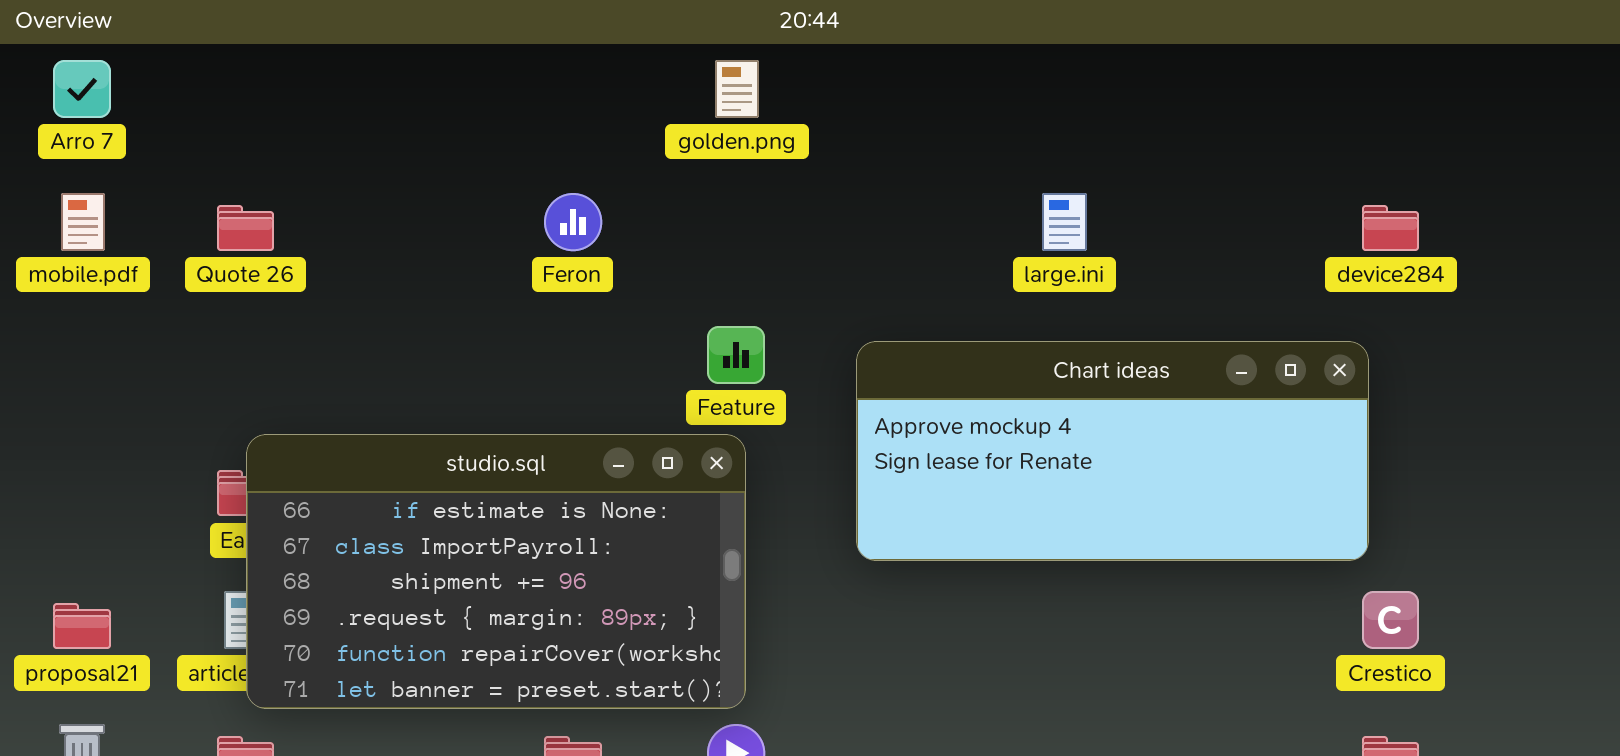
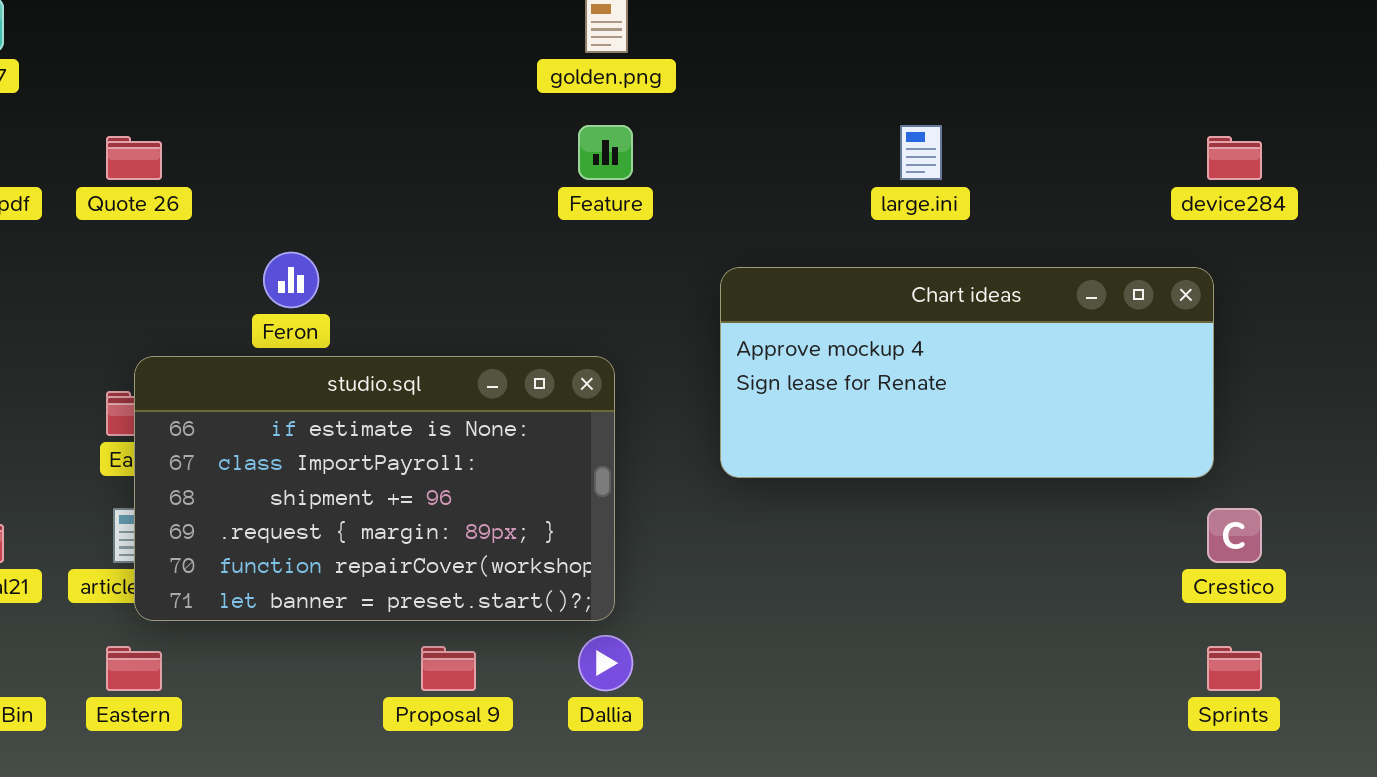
Feron: [544,193,602,251] -> [263,252,319,308], moved
Feature: [707,326,765,384] -> [578,125,633,180], moved

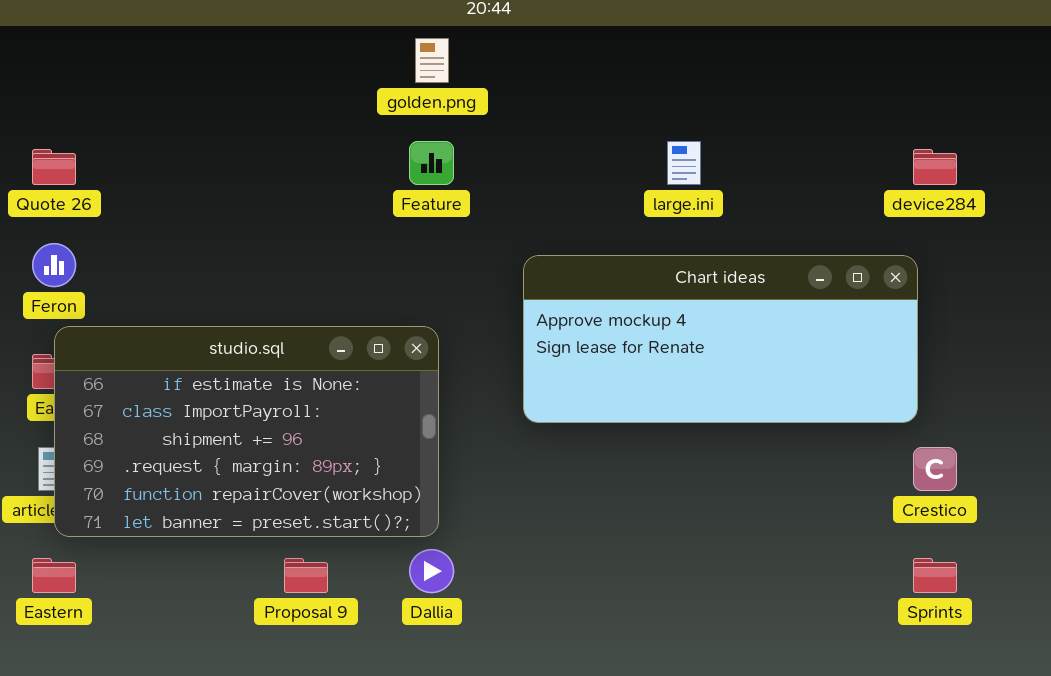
Feron: [263,252,319,308] -> [32,243,76,287], moved

